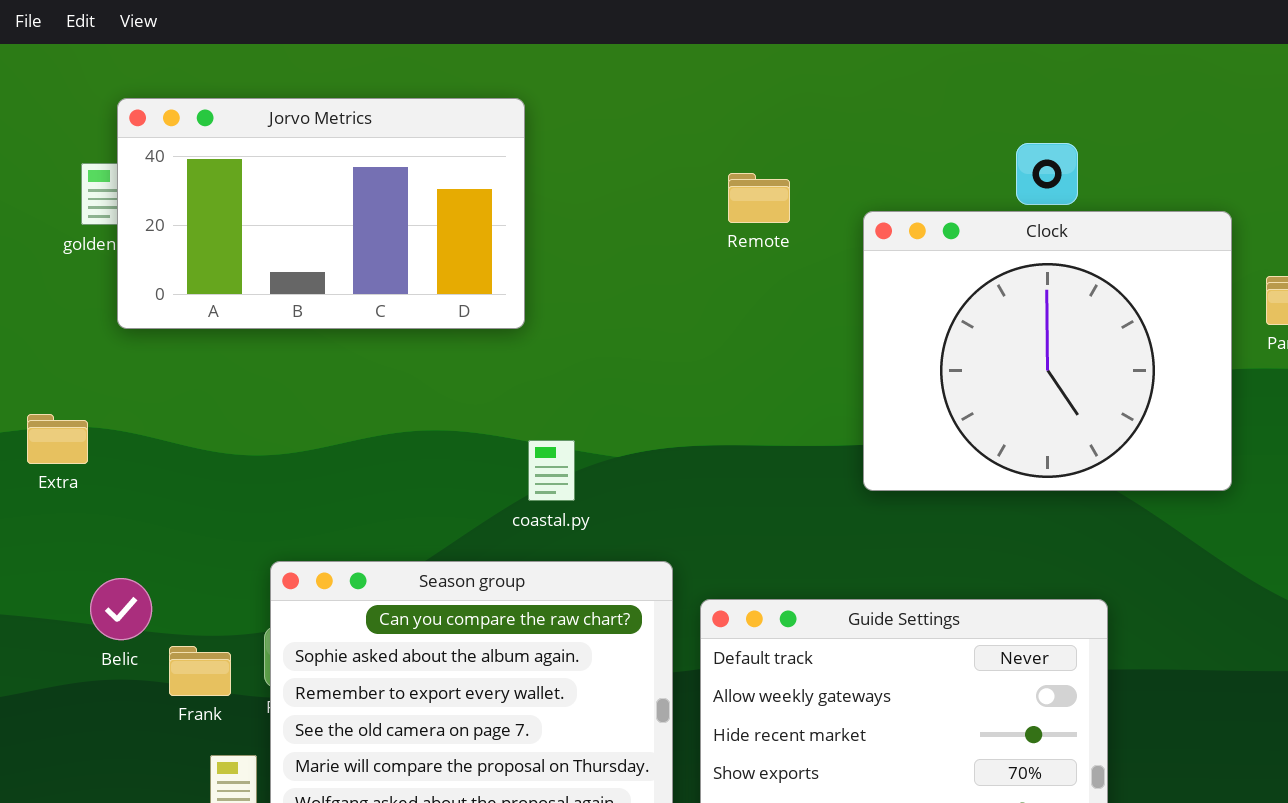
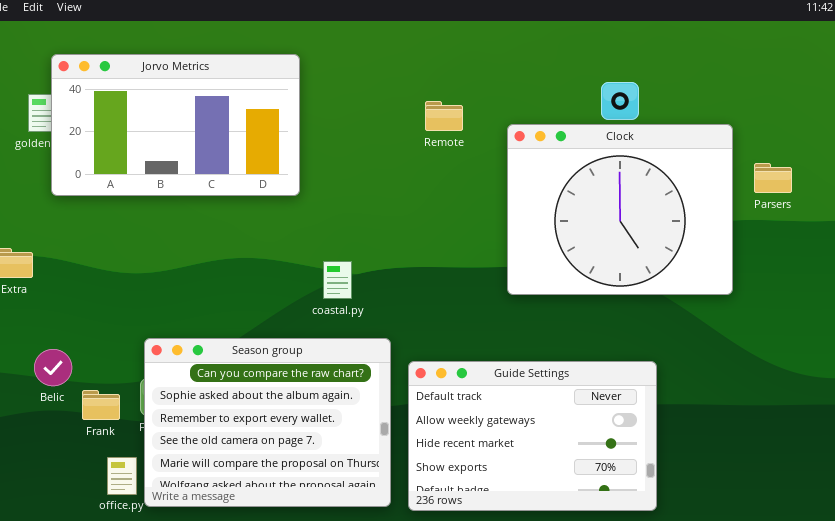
coastal.py: [528,440,575,501] -> [323,261,352,299], moved

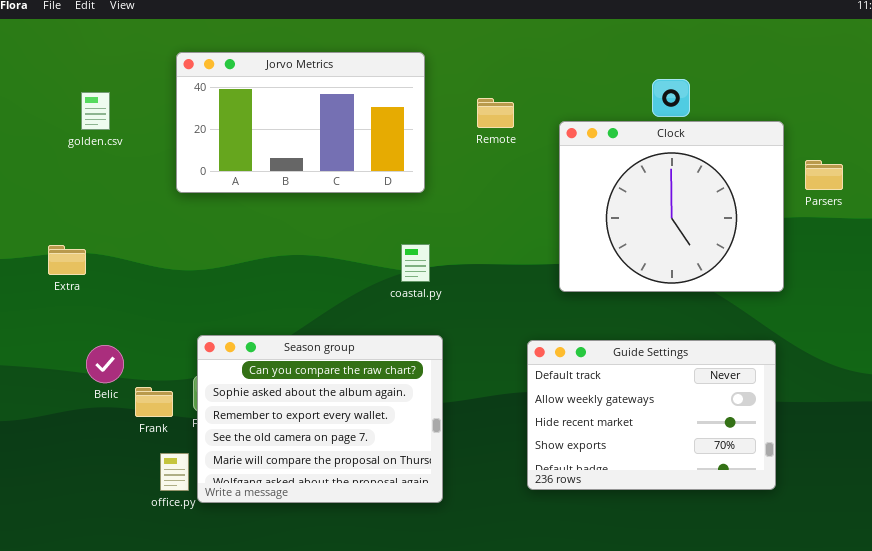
Jorvo Metrics: [51,54,300,196] -> [176,52,425,193], moved
coastal.py: [323,261,352,299] -> [401,244,430,282], moved
Guide Settings: [408,361,657,511] -> [527,340,776,490], moved

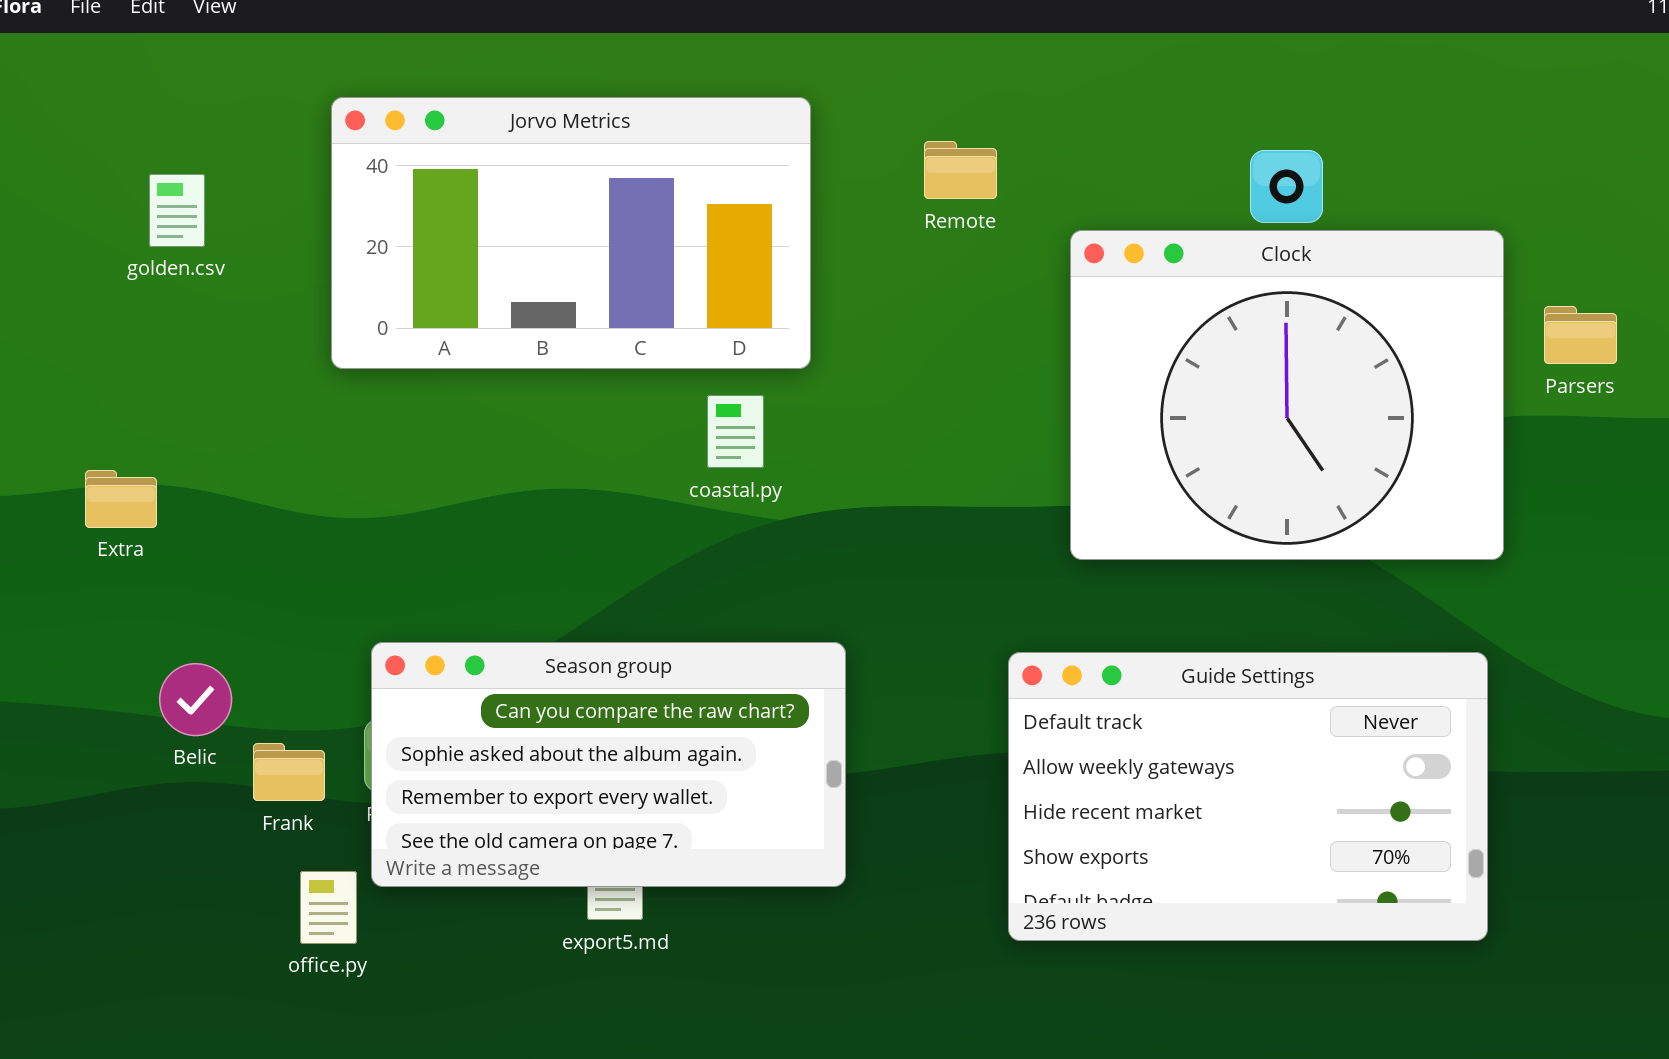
Remote: [477,98,514,128] -> [924,141,997,199], moved
coastal.py: [401,244,430,282] -> [707,395,764,468], moved
Season group: [197,335,443,503] -> [371,642,846,887], resized

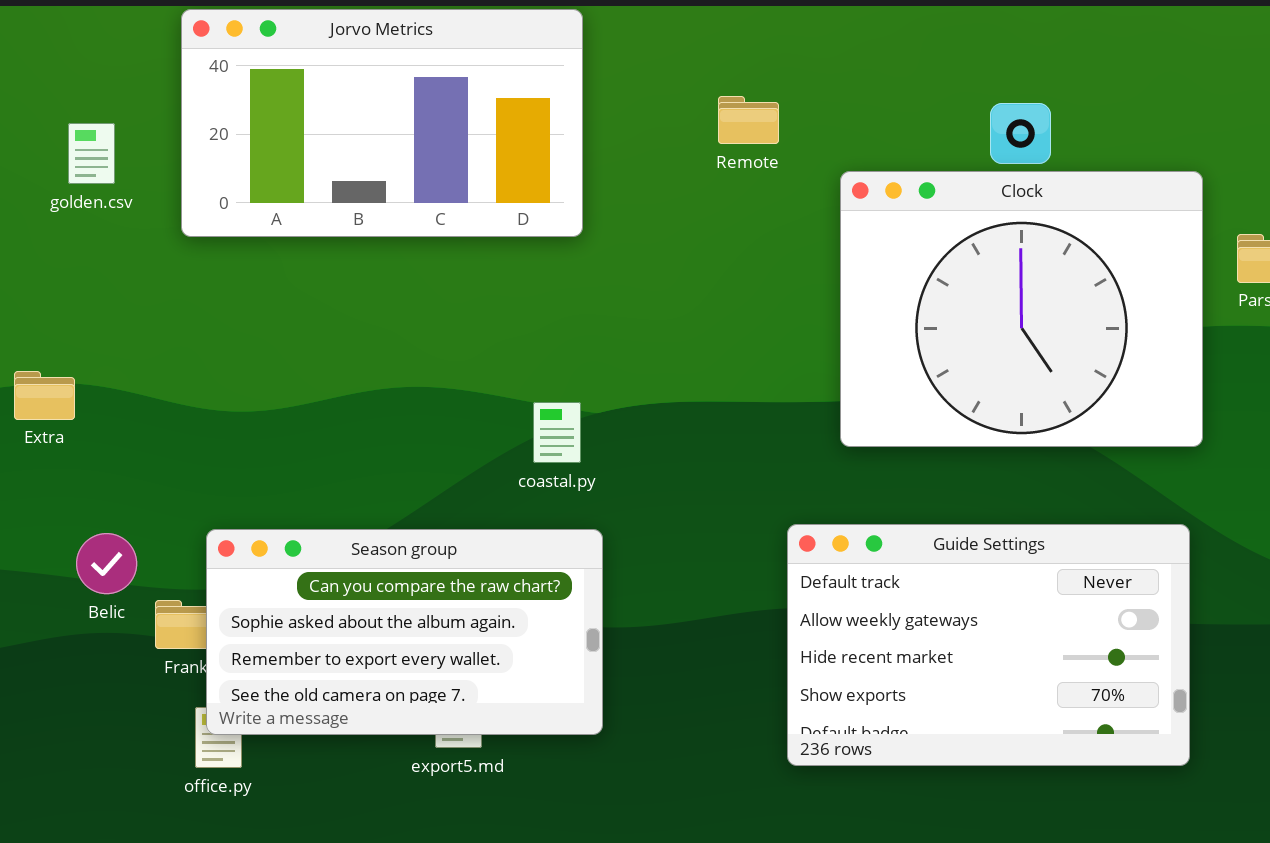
Jorvo Metrics: [331,97,811,369] -> [181,9,583,237], moved
coastal.py: [707,395,764,468] -> [533,402,581,463], moved
Season group: [371,642,846,887] -> [206,529,603,735], moved

